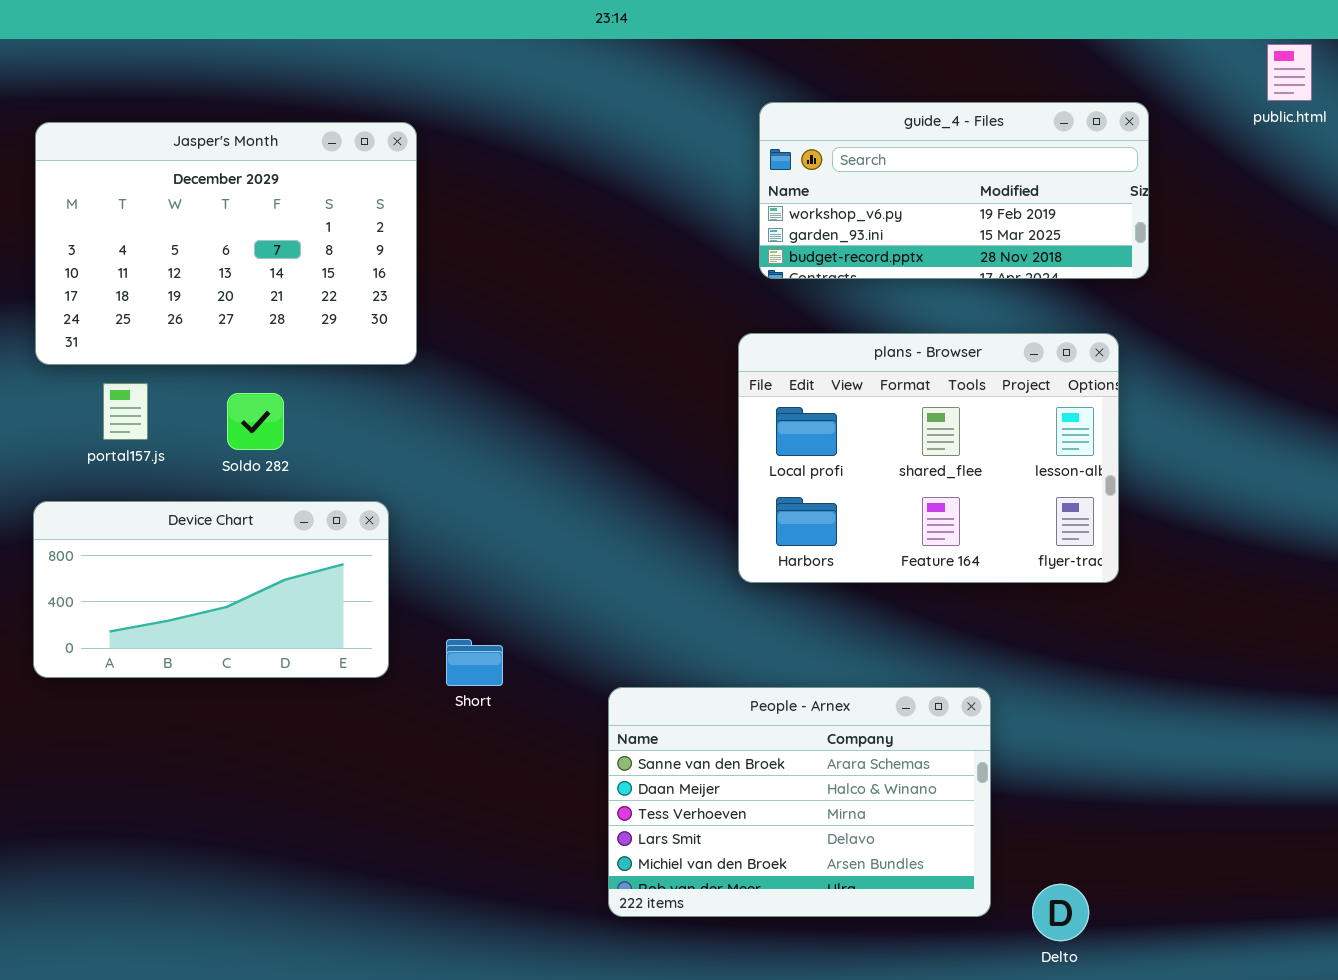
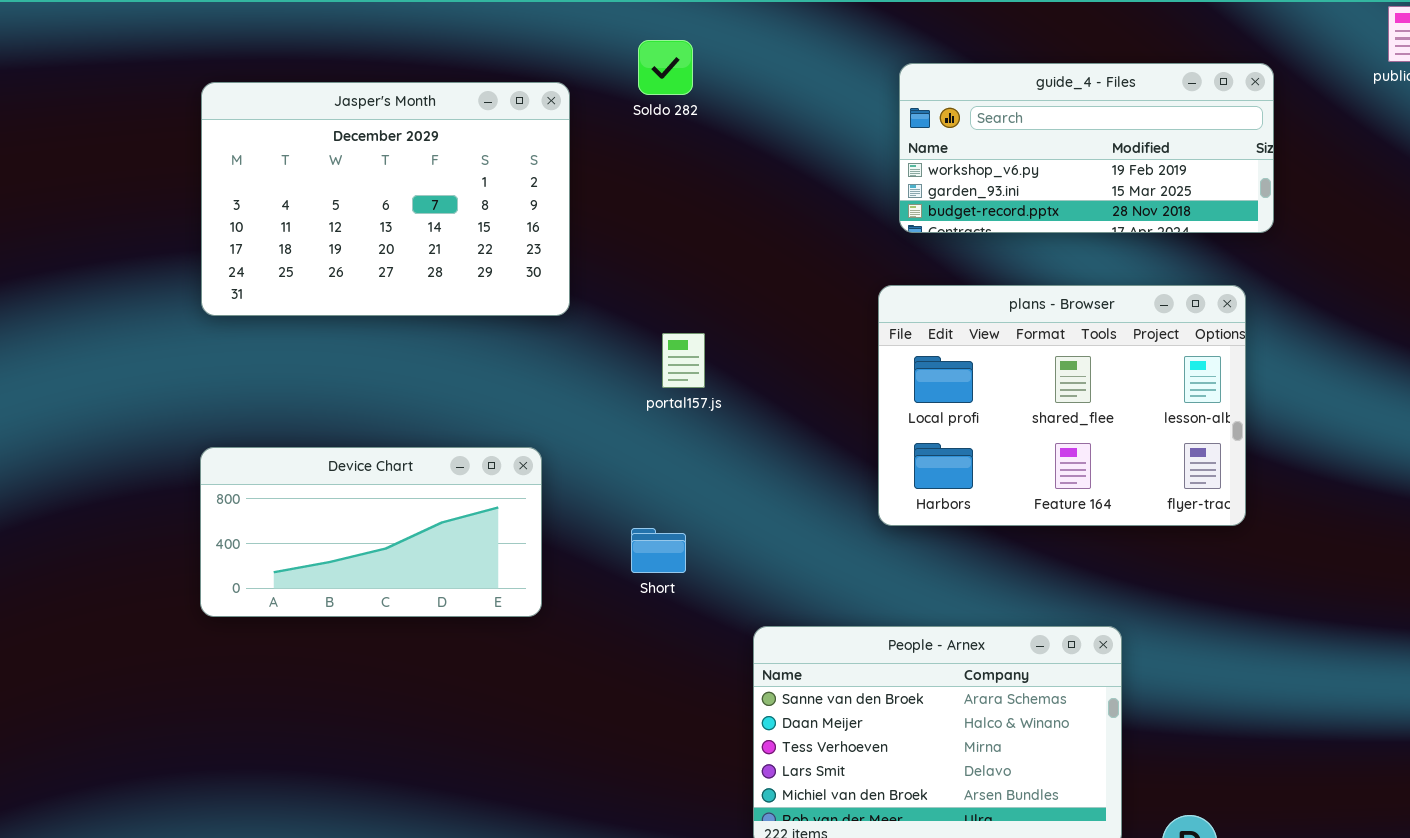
portal157.js: [103,383,148,440] -> [662,333,705,388], moved
Soldo 282: [227,393,284,450] -> [638,40,693,95], moved
Short: [446,639,503,686] -> [631,528,686,573], moved

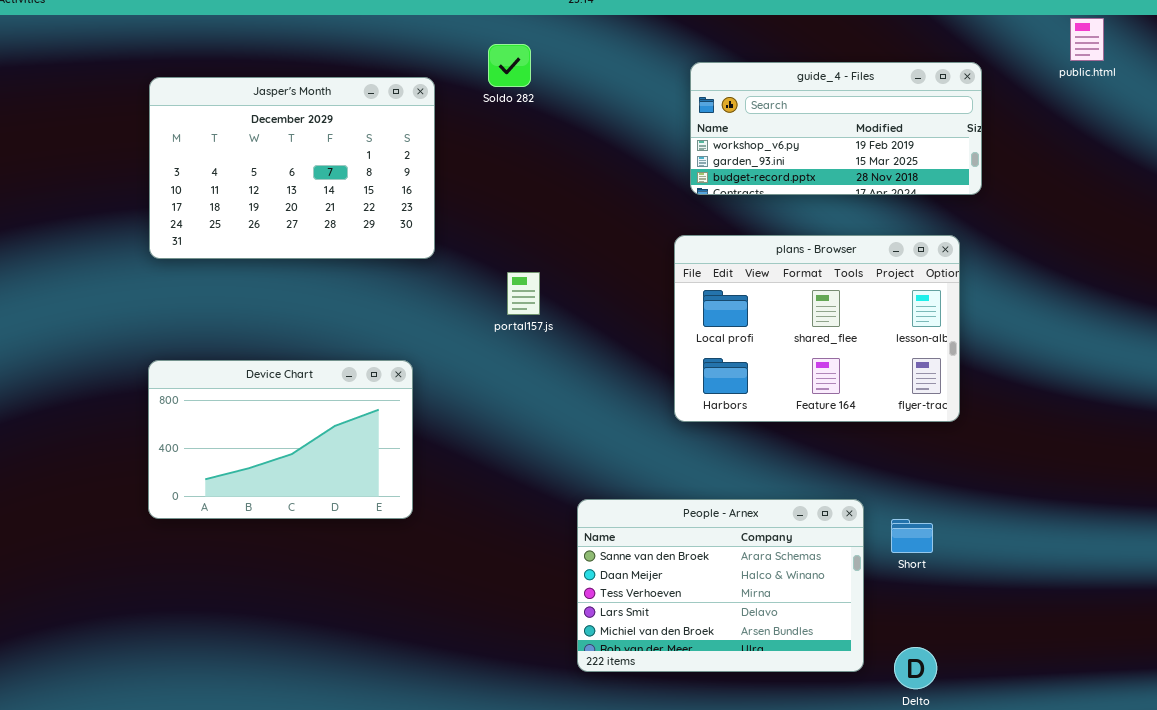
Device Chart: [200,447,542,617] -> [148,360,413,519], resized
Short: [631,528,686,573] -> [891,519,933,553], moved

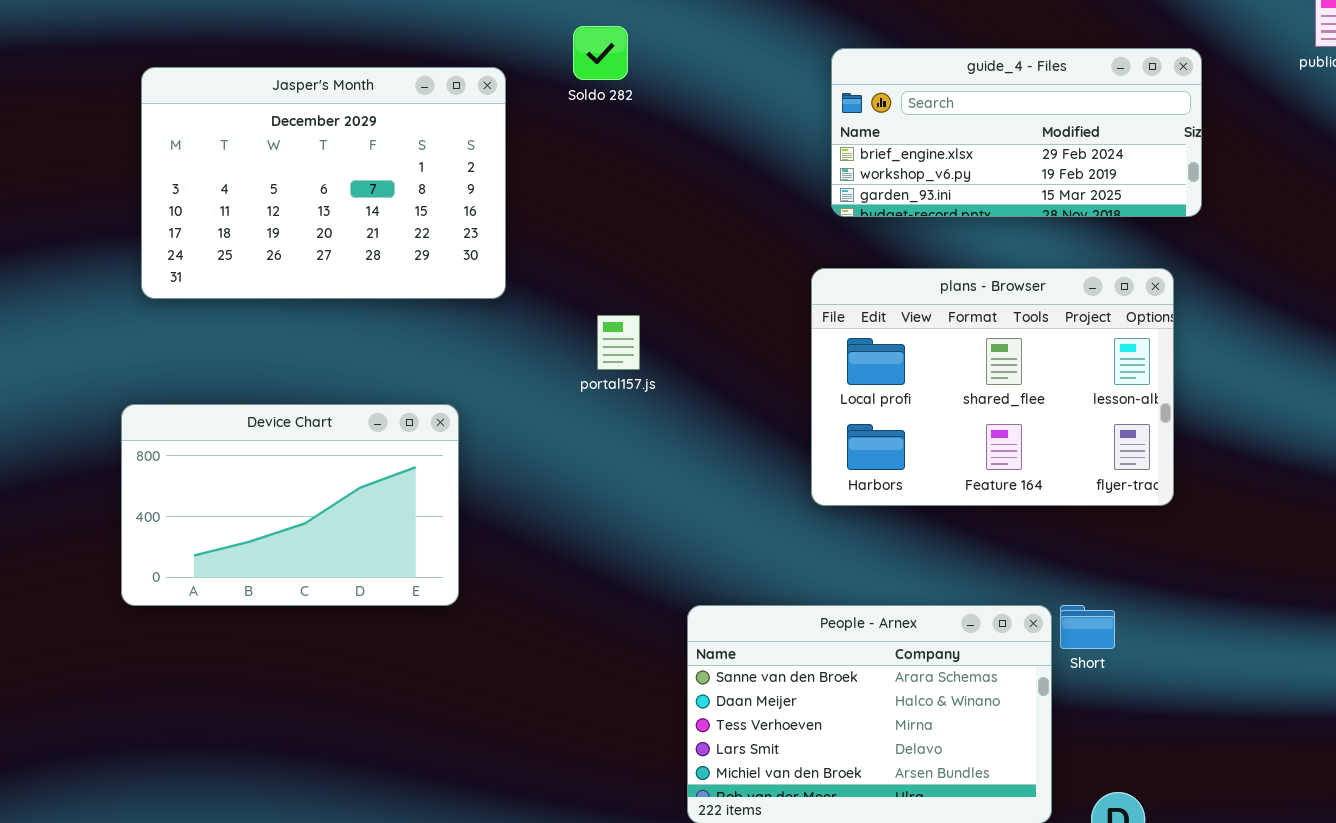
guide_4 - Files: [690,62,982,195] -> [831,48,1202,217], scrolled up 1 row
Device Chart: [148,360,413,519] -> [121,404,459,606], moved
Short: [891,519,933,553] -> [1060,605,1115,649], moved

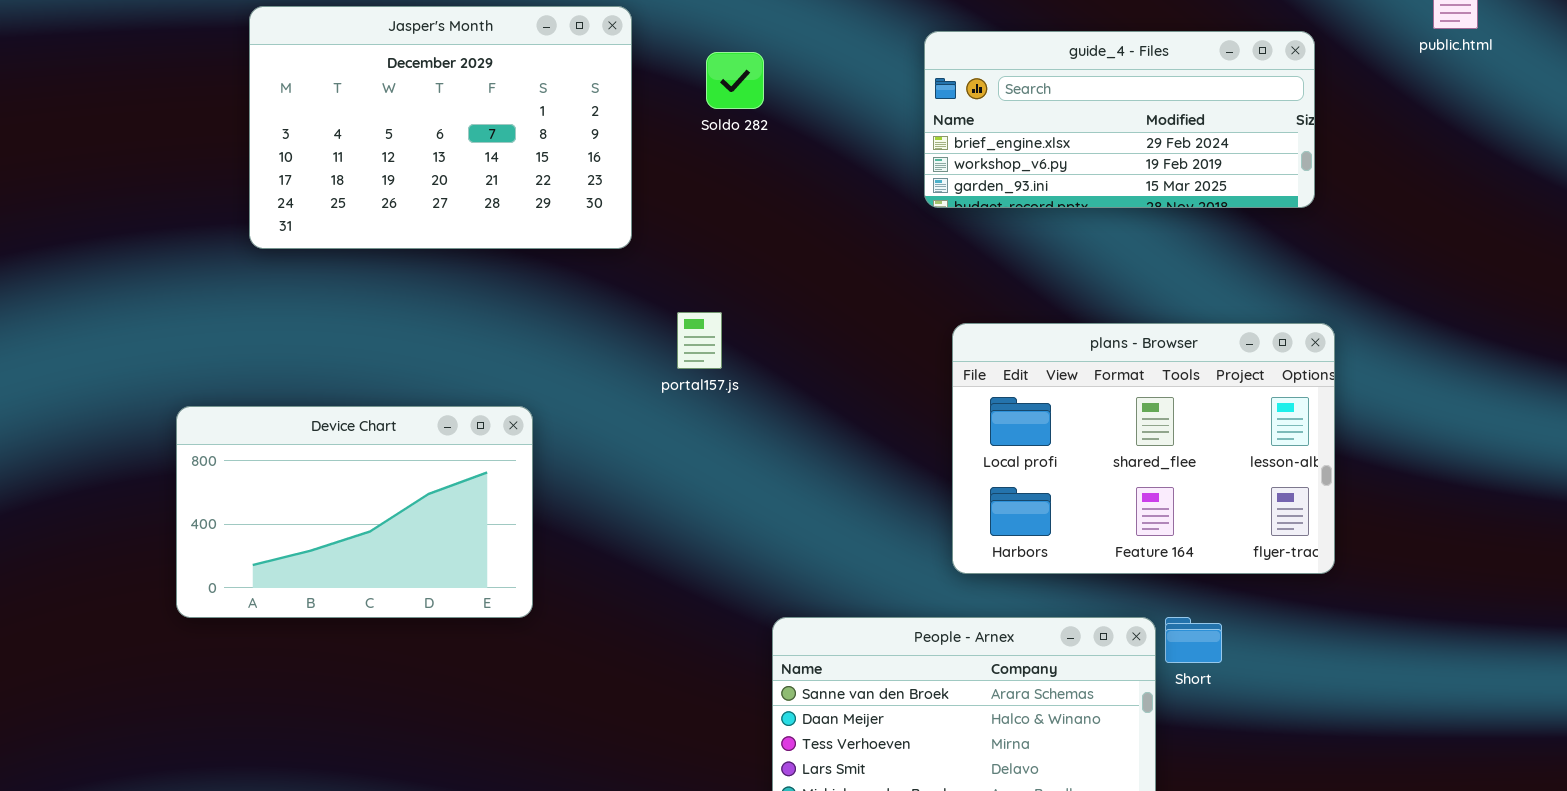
Soldo 282: [573,26,628,80] -> [706,52,764,109], moved
Jasper's Month: [141,67,506,299] -> [249,6,632,249], moved
plans - Browser: [811,268,1174,506] -> [952,323,1335,574], moved

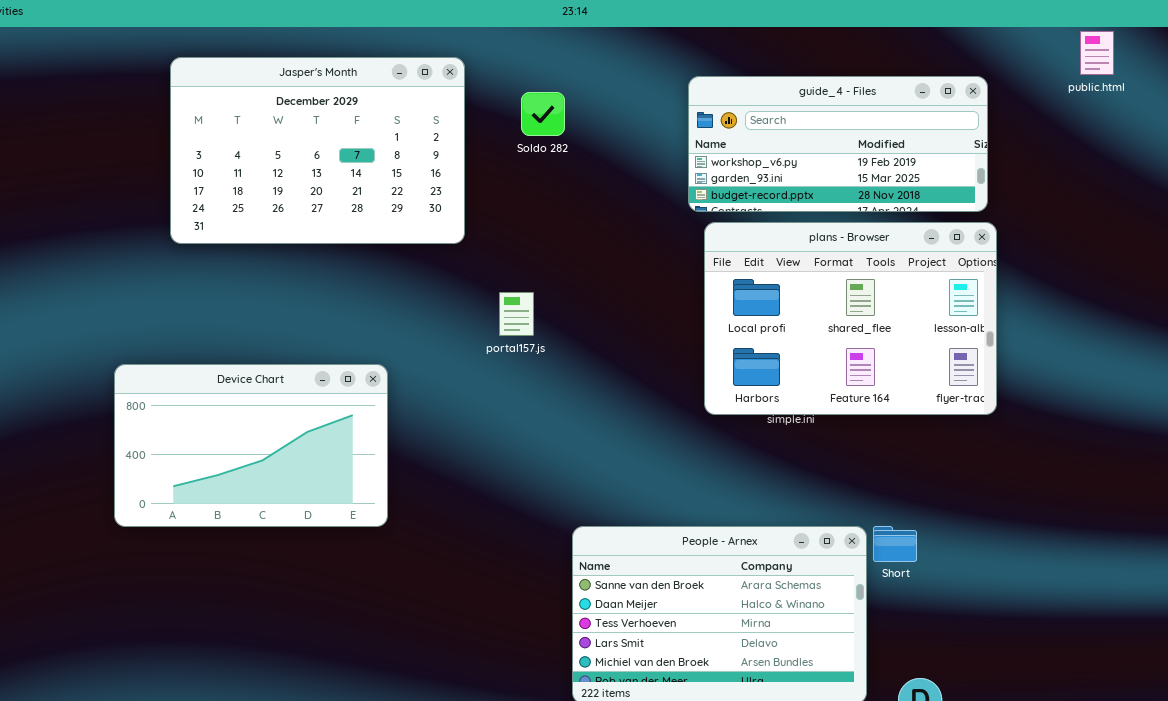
guide_4 - Files: [924,31,1315,208] -> [688,76,988,212], scrolled down 1 row
plans - Browser: [952,323,1335,574] -> [704,222,997,415], moved

